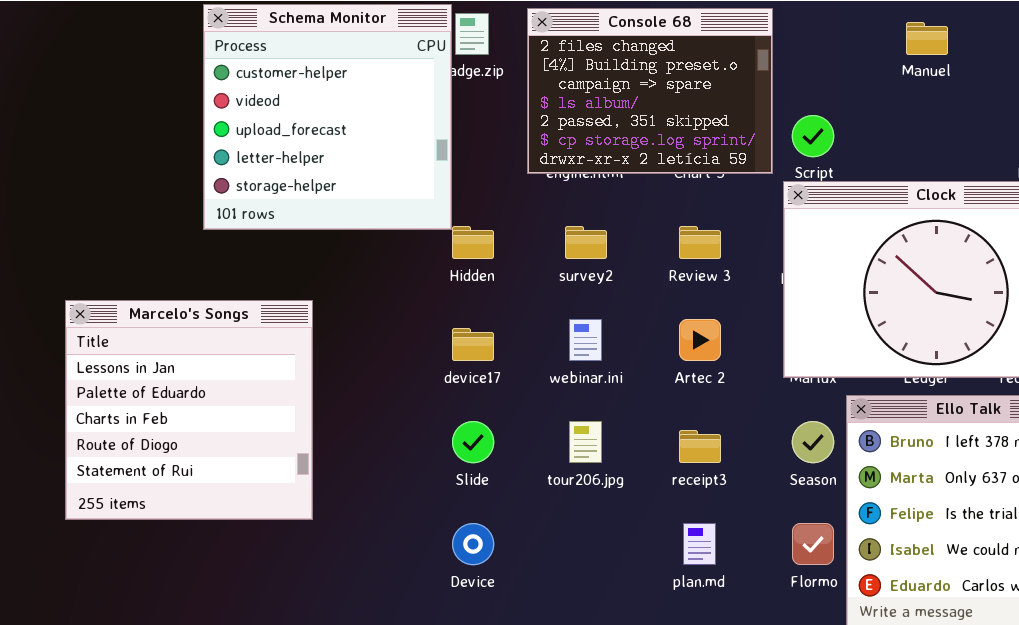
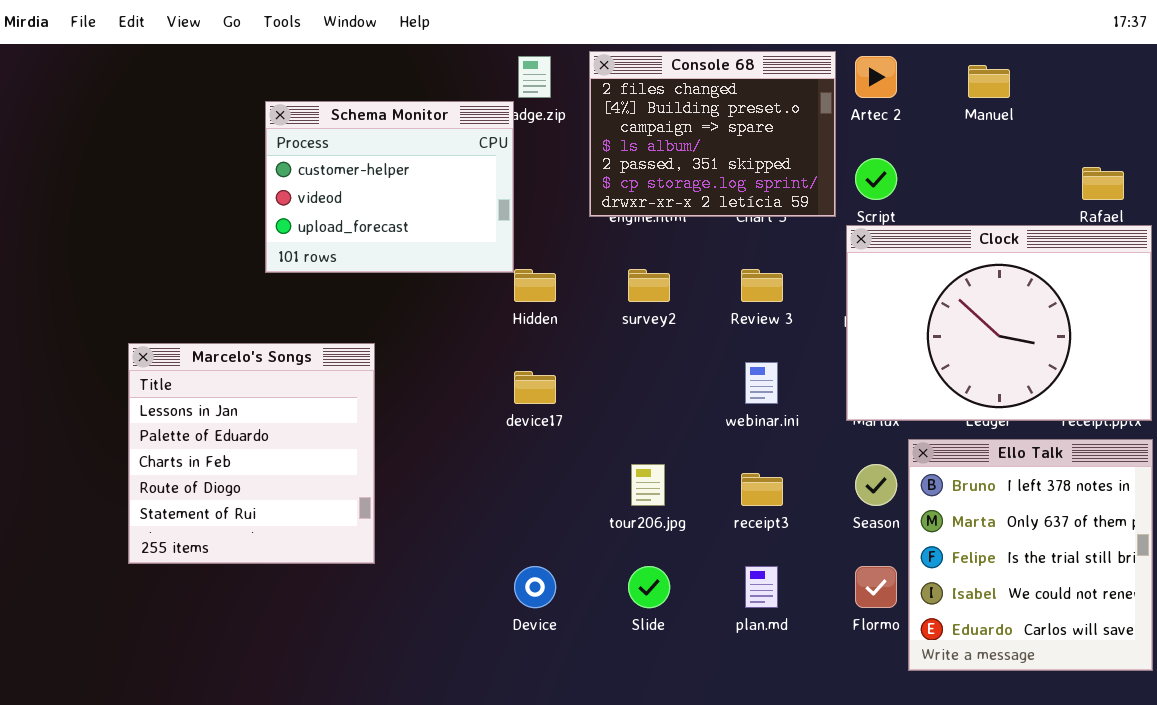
Schema Monitor: [203,4,452,230] -> [265,101,514,273], resized
webinar.ini: [569,319,602,361] -> [745,362,778,404], moved
Artec 2: [679,319,721,361] -> [855,56,897,98], moved
Slide: [452,421,494,463] -> [628,566,670,608], moved

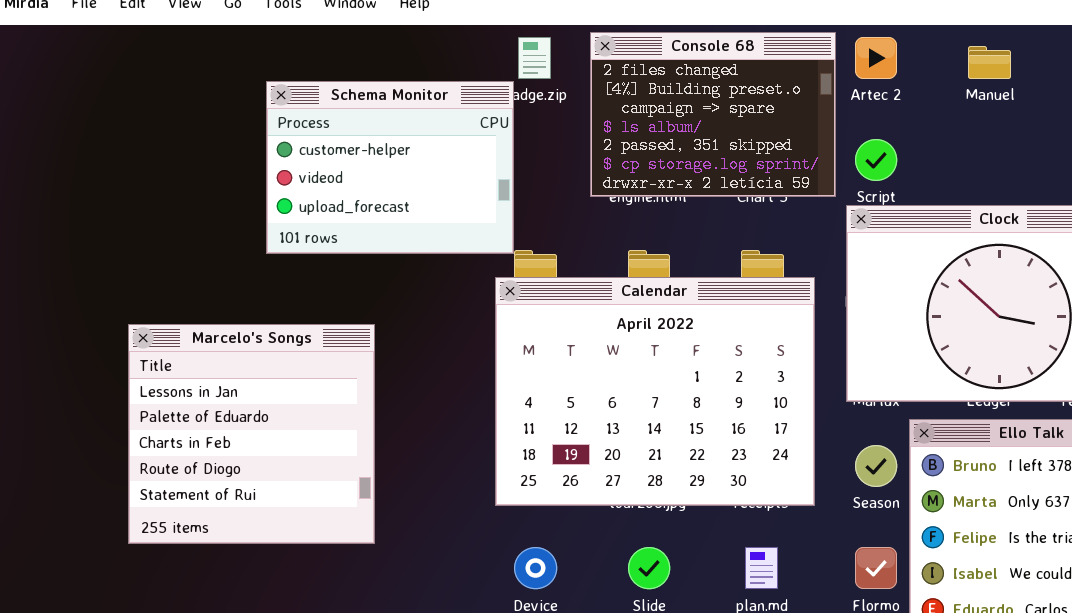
Calendar: none -> [495,277,815,506], opened

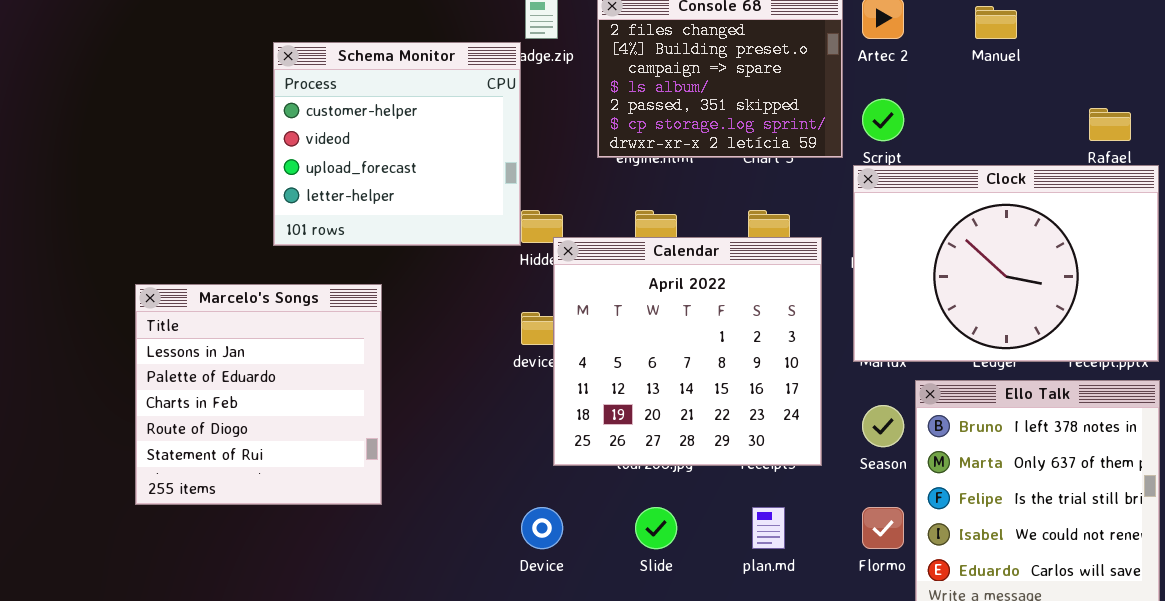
Schema Monitor: [266,81,514,254] -> [273,42,521,246], resized
Calendar: [495,277,815,506] -> [553,237,822,466], resized

